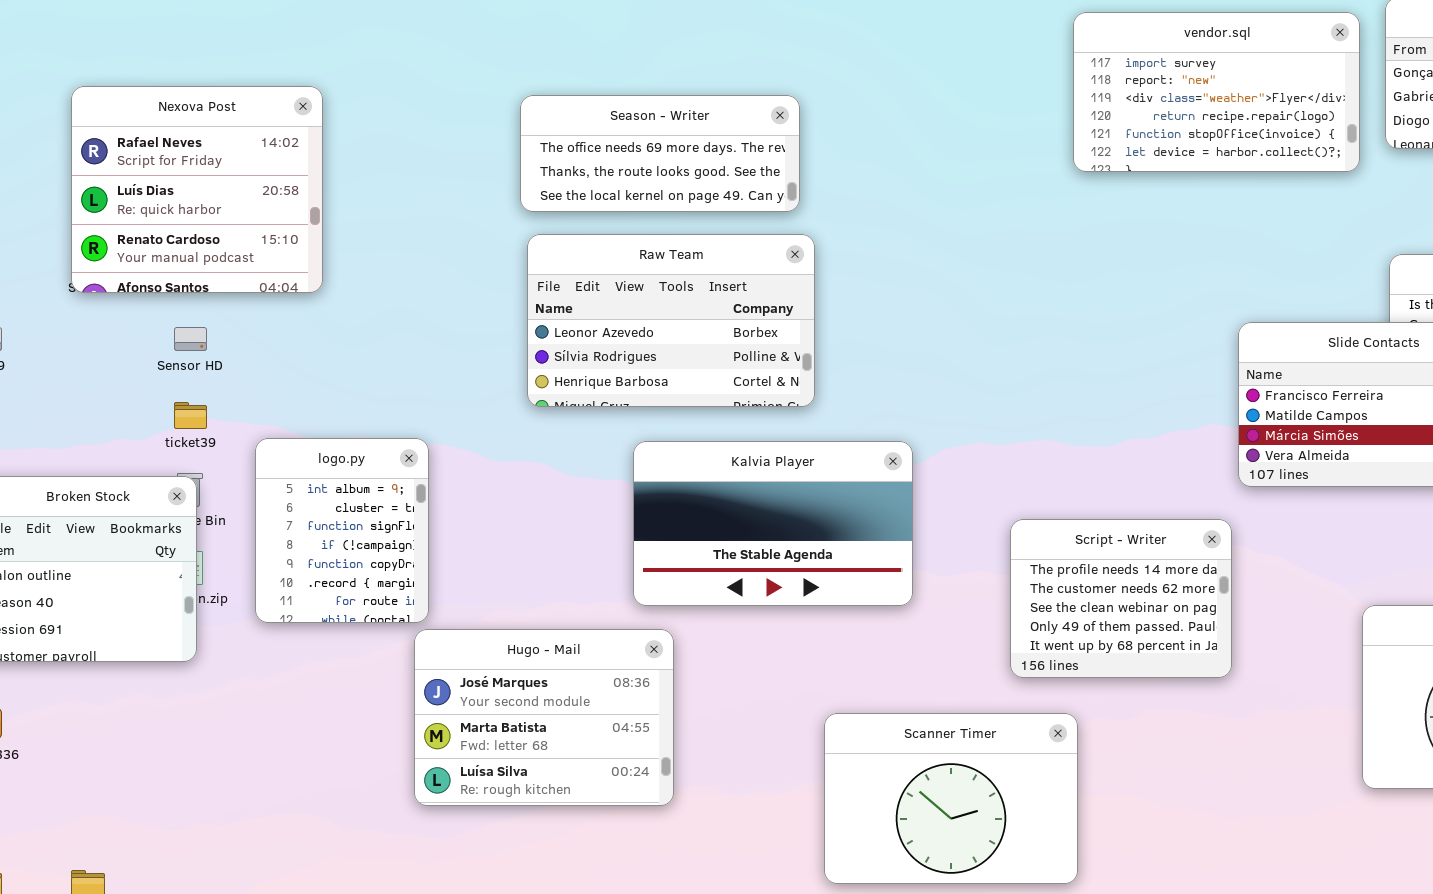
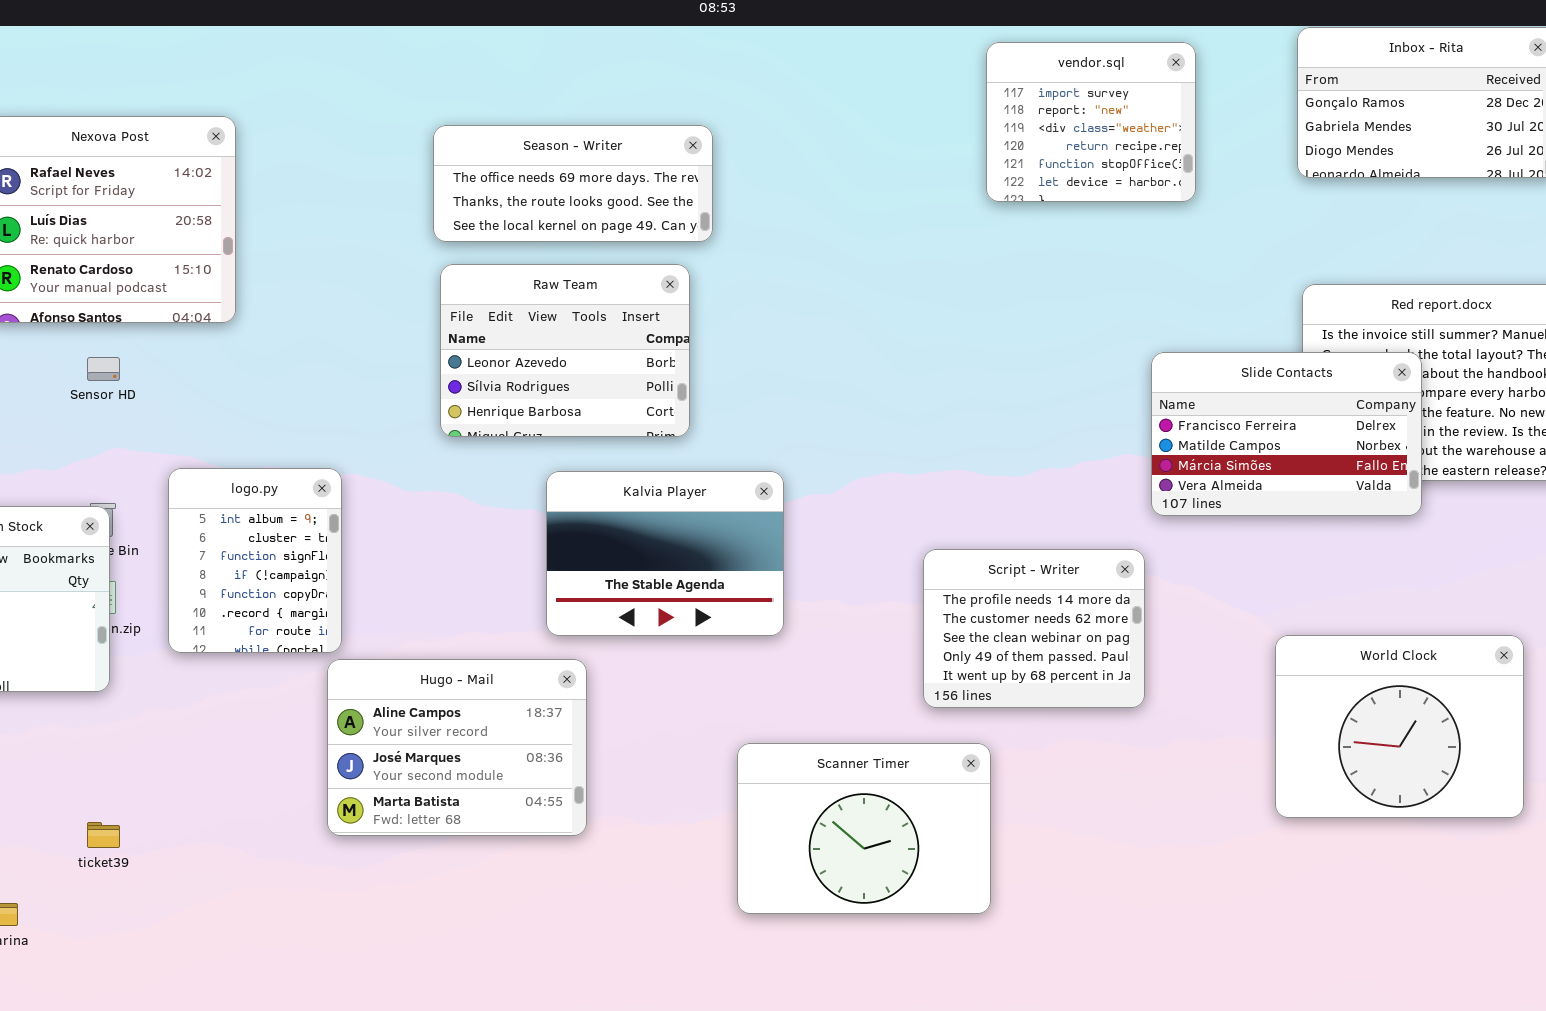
vendor.sql: [1073,12,1360,172] -> [986,42,1196,202], resized
Raw Team: [527,234,815,407] -> [440,264,690,437], resized
ticket39: [174,402,207,429] -> [87,822,120,848], moved
Kalvia Player: [633,441,913,606] -> [546,471,784,636], resized
Hugo - Mail: [414,629,674,806] -> [327,659,587,836], scrolled up 1 row

